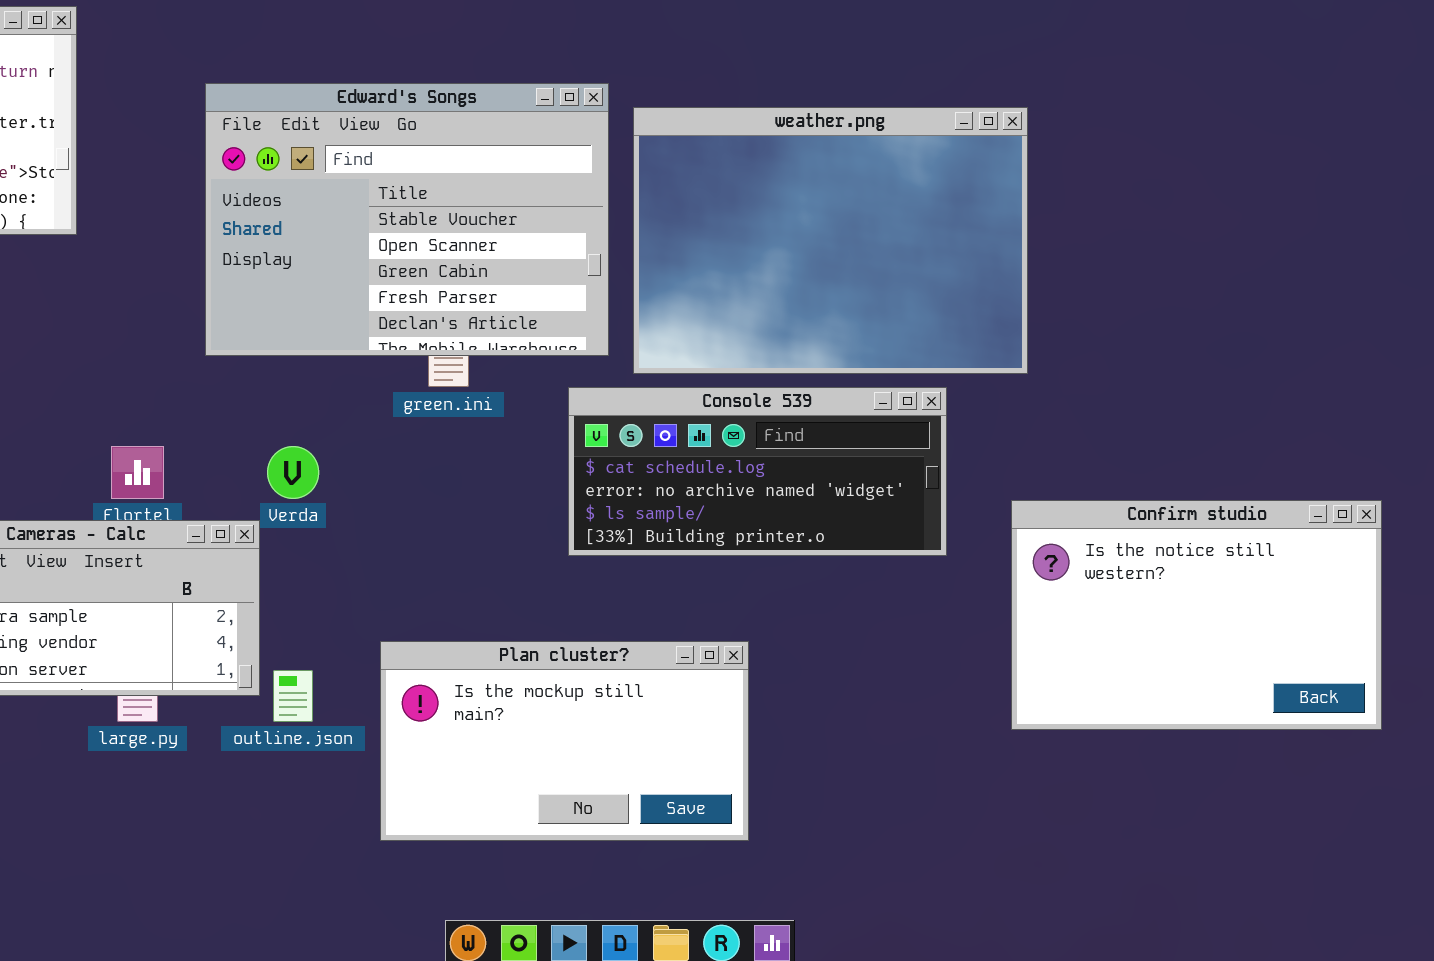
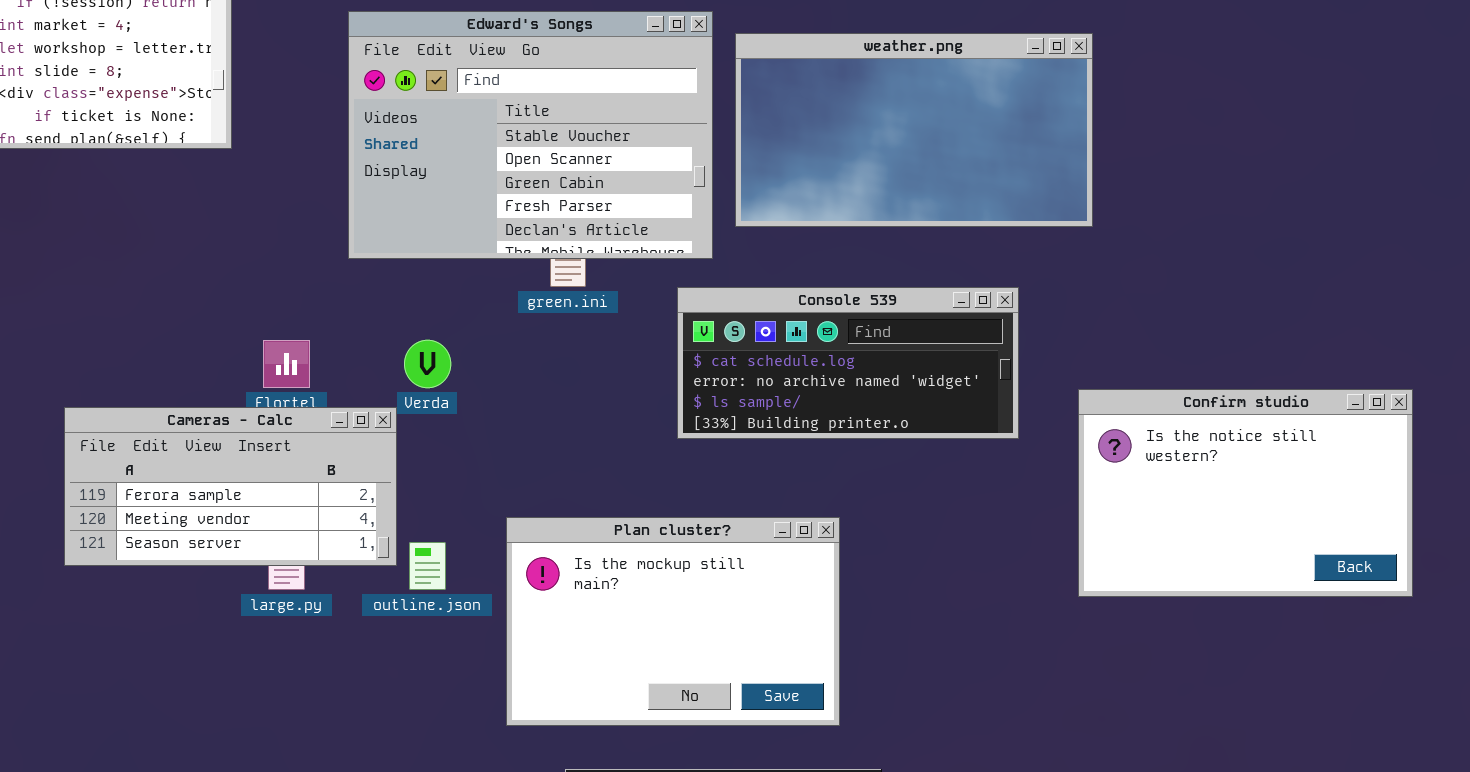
weather.png: [633,107,1028,374] -> [735,33,1093,227], resized
Plan cluster?: [380,641,749,841] -> [506,517,840,726], resized

